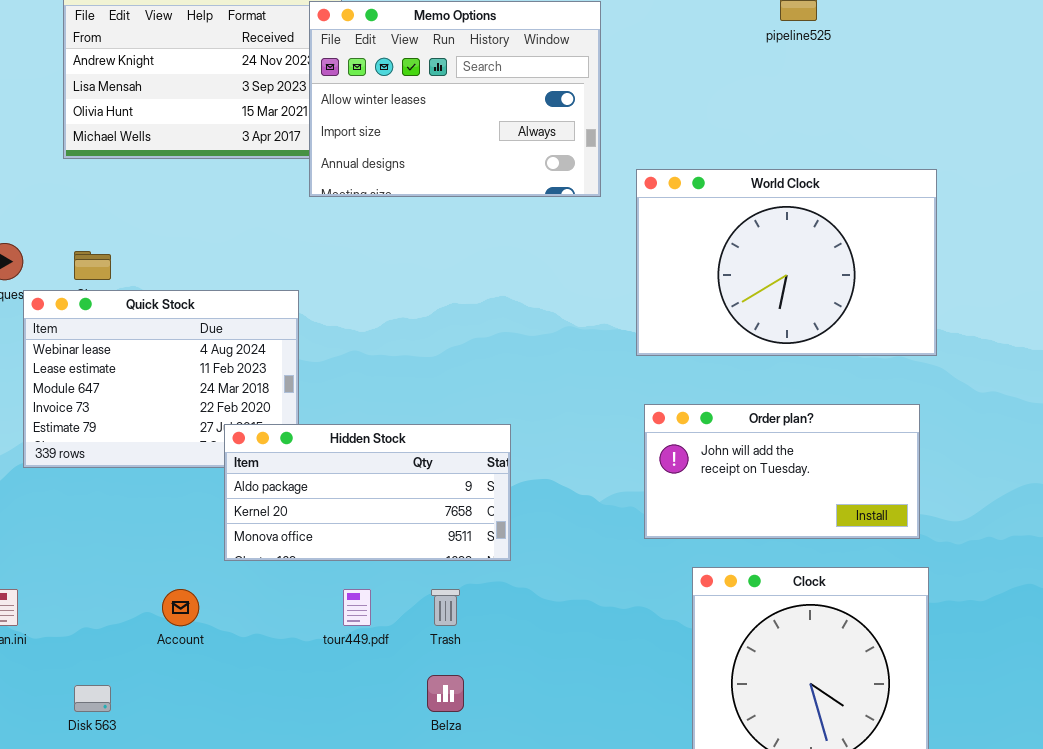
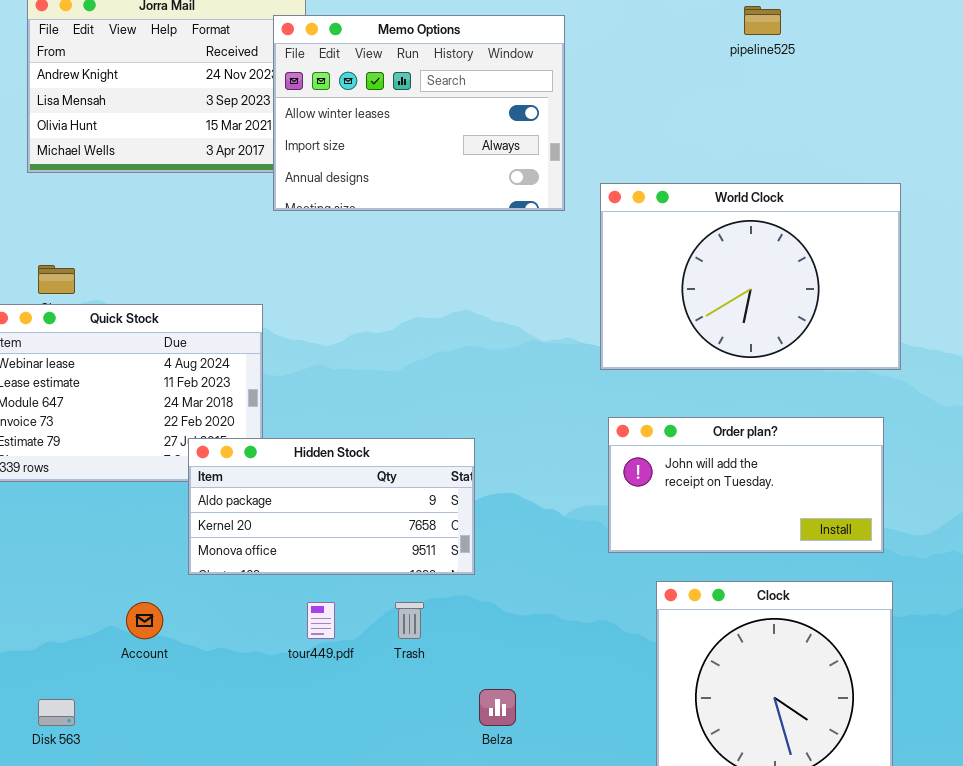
Belza: [427,675,464,712] -> [479,689,516,726], moved

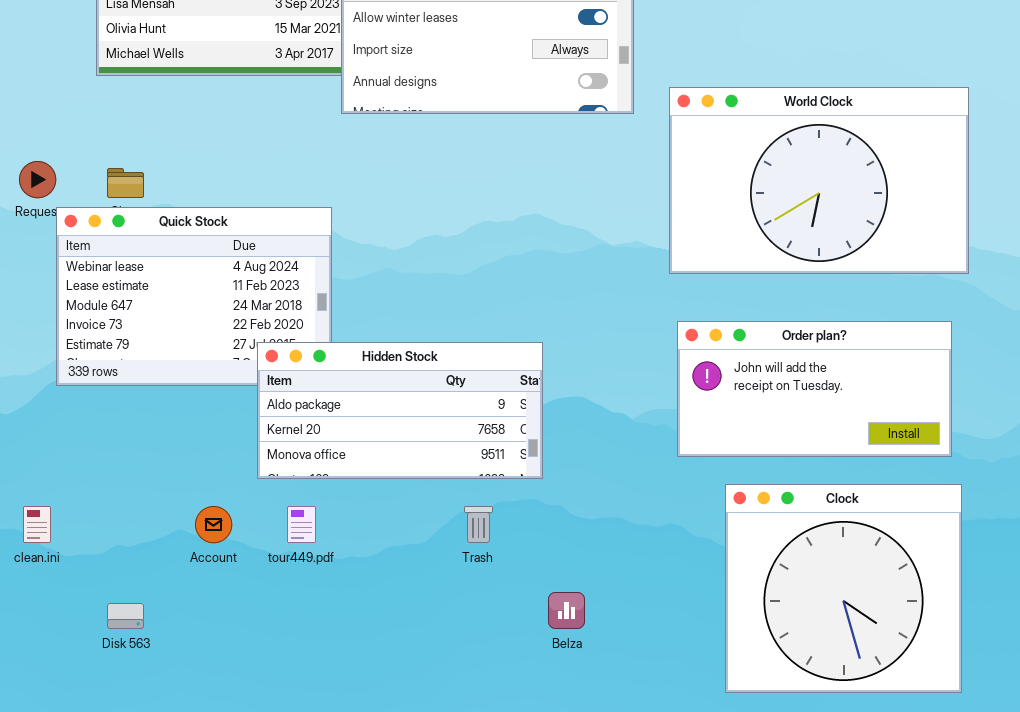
tour449.pdf: [307,602,335,639] -> [287,506,316,543], moved

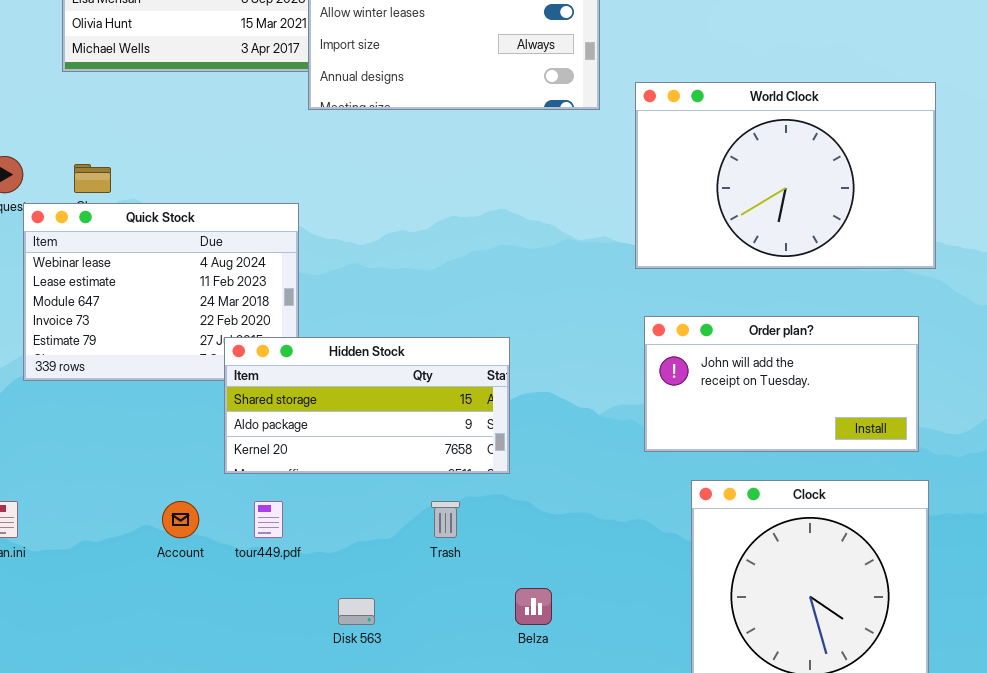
Hidden Stock: [257,342,543,479] -> [224,337,510,474], scrolled up 1 row
Disk 563: [107,603,144,629] -> [338,598,375,625], moved

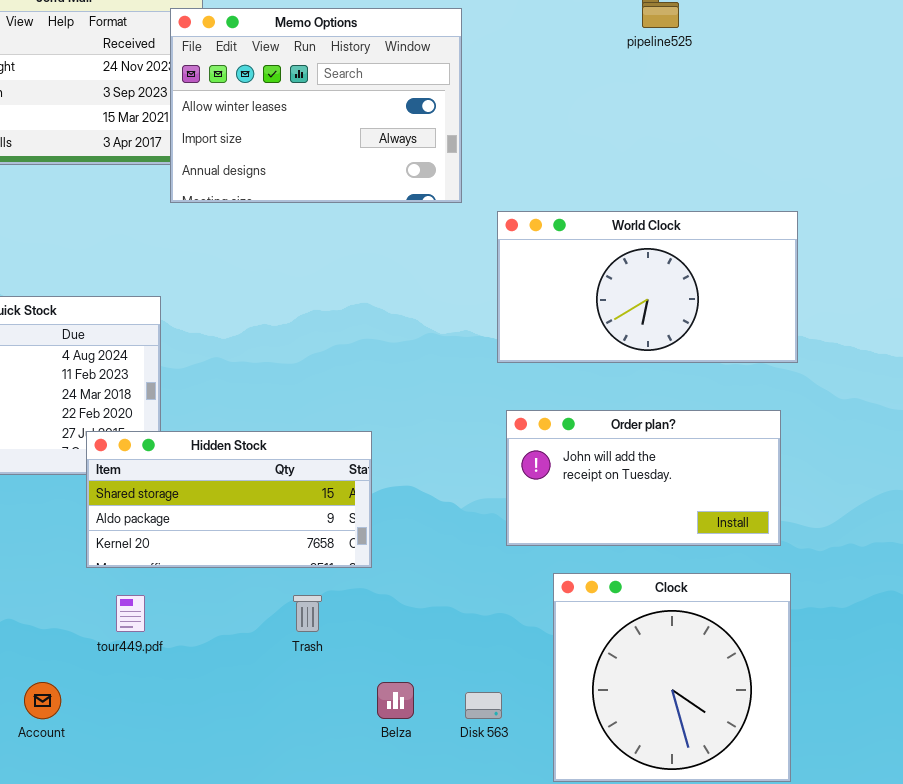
World Clock: [635,82,936,269] -> [497,211,798,363], resized
Account: [162,501,199,538] -> [24,682,61,719], moved
Disk 563: [338,598,375,625] -> [465,692,502,719], moved

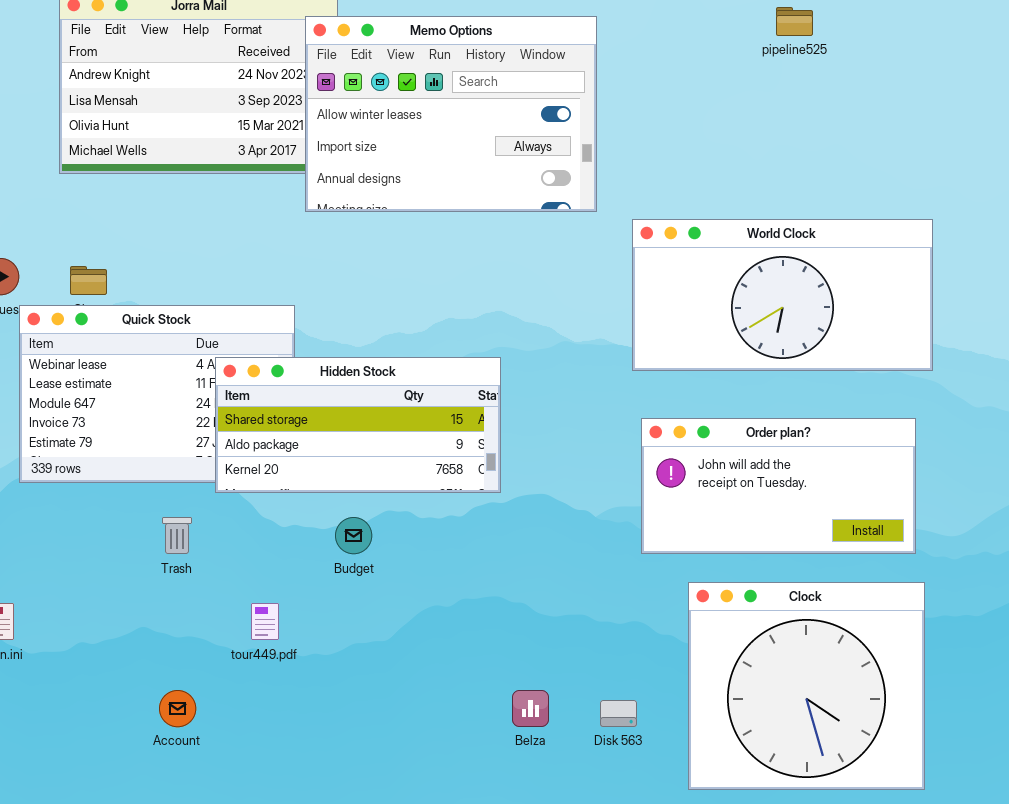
Hidden Stock: [86,431,372,568] -> [215,357,501,493], moved
Trash: [293,595,322,632] -> [162,517,192,554], moved

